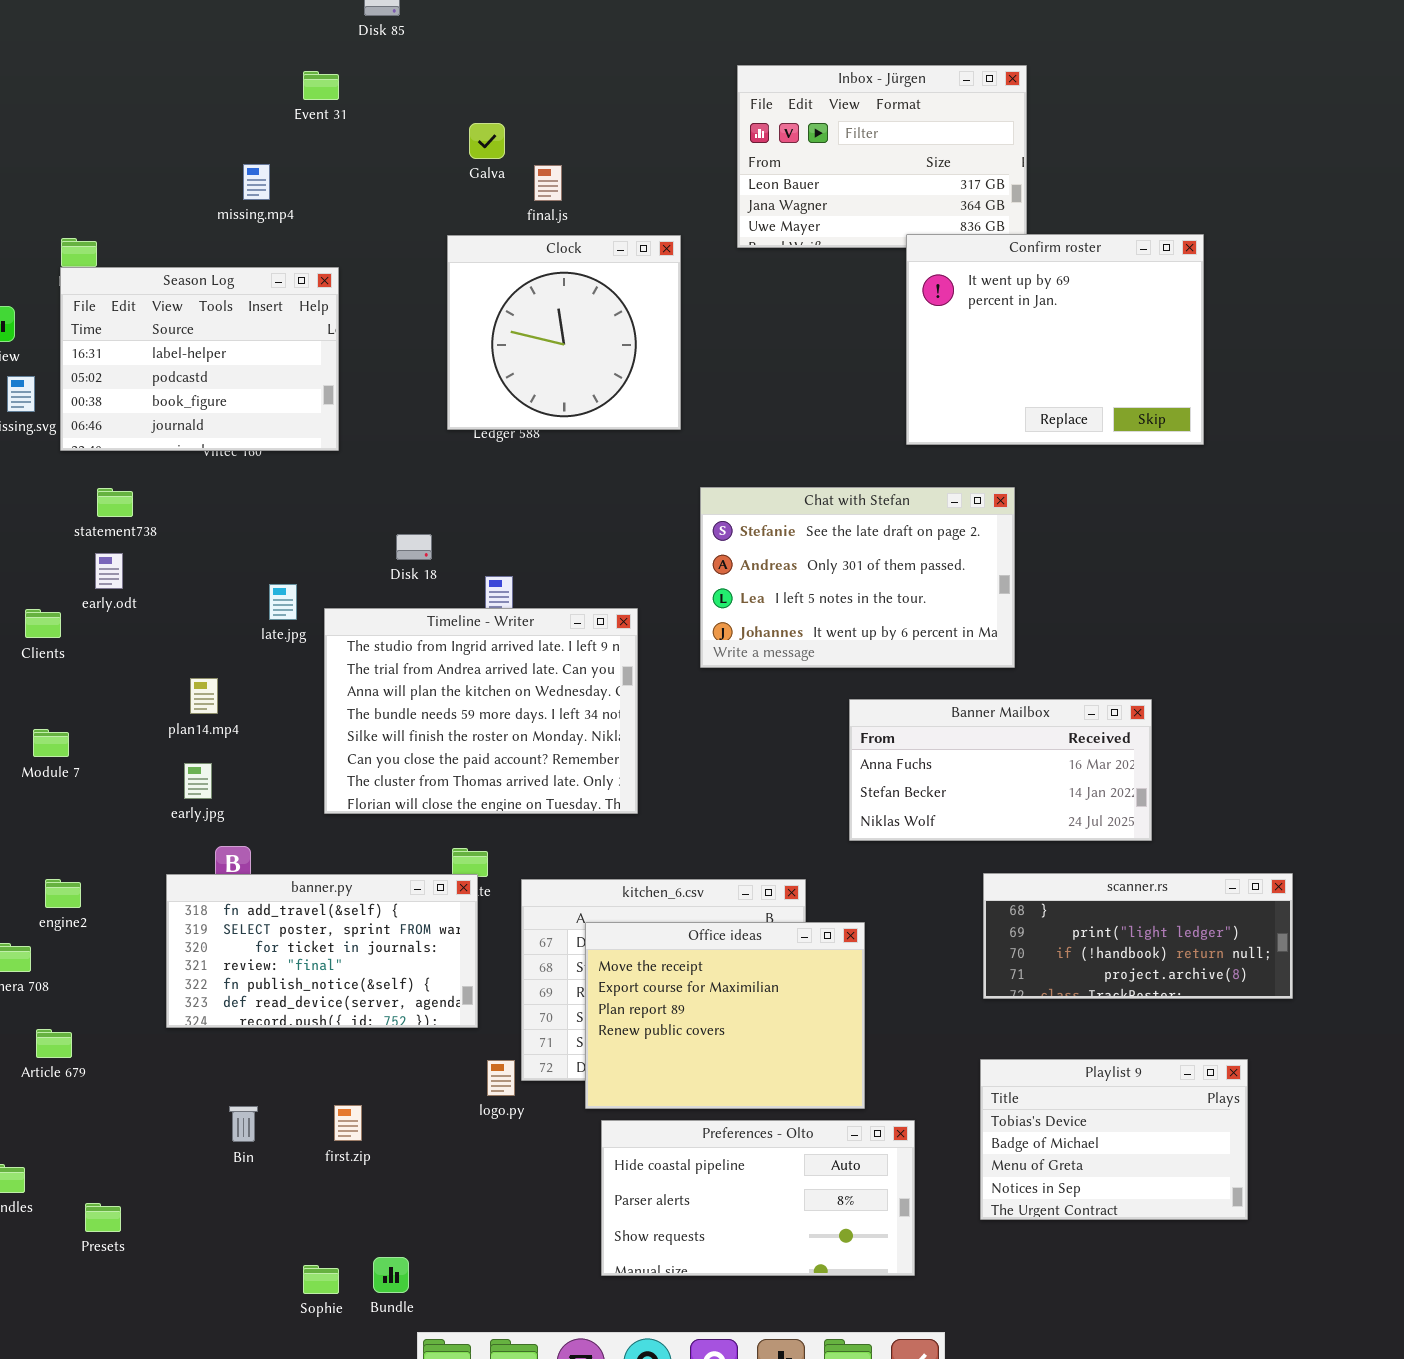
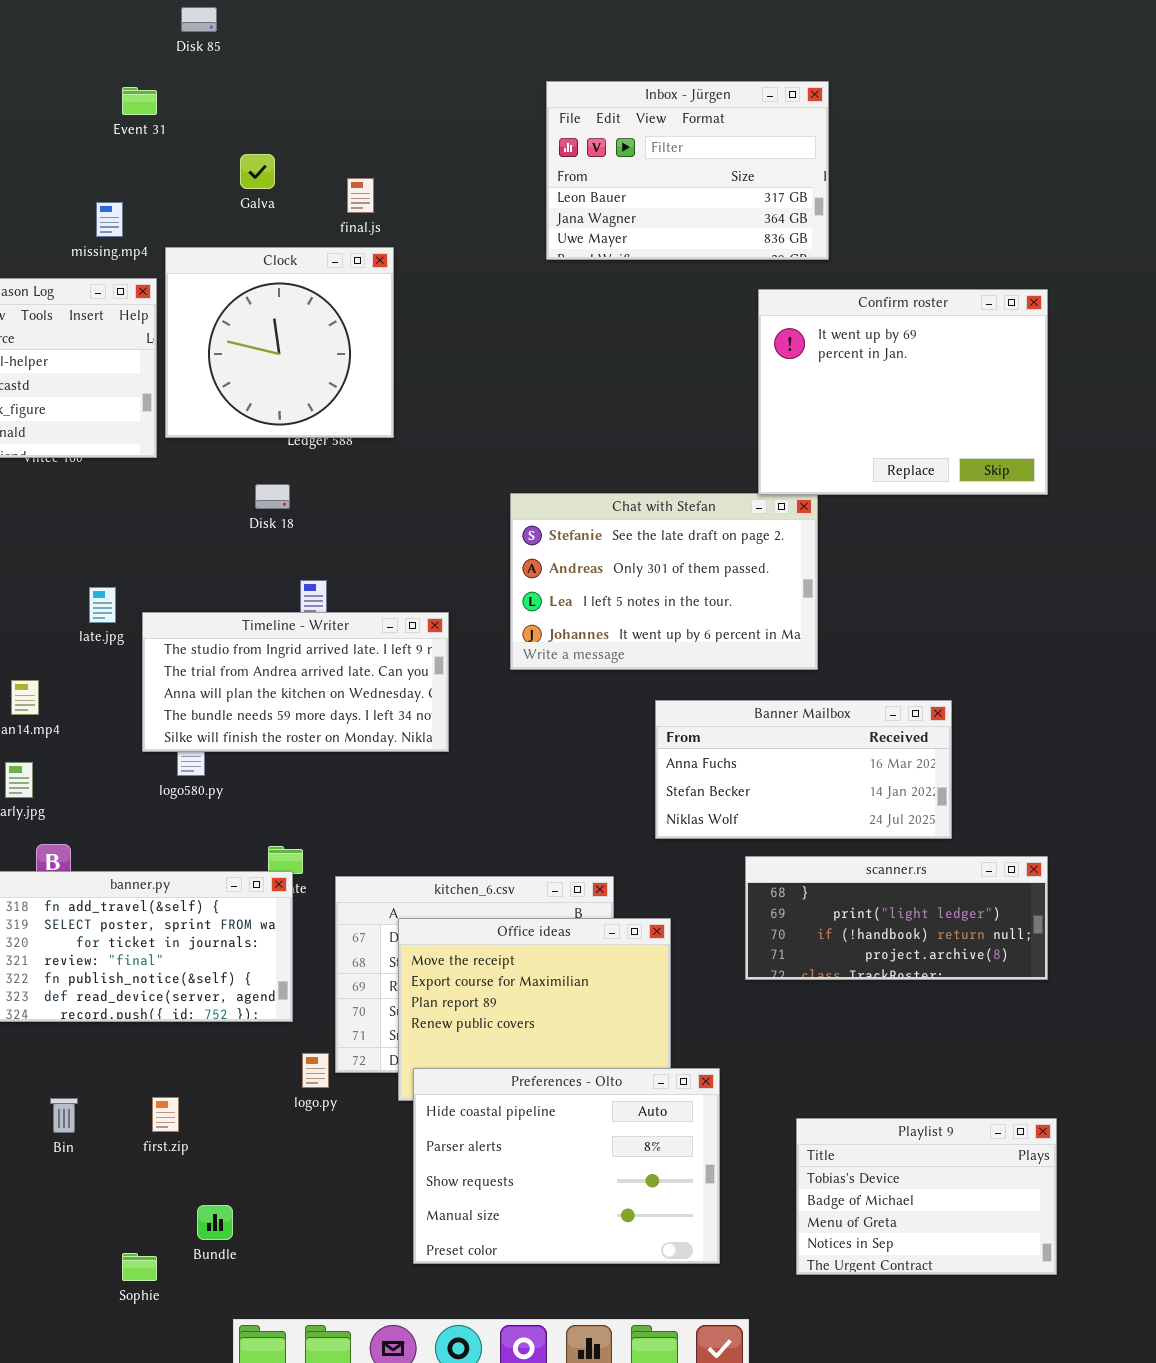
Galva: [469,123,505,159] -> [240,154,275,189], moved
missing.mp4: [243,164,270,200] -> [96,202,123,237], moved
Confirm roster: [906,234,1204,445] -> [758,289,1048,495], moved
Clock: [447,235,681,430] -> [165,247,394,438], moved
Disk 18: [396,534,432,560] -> [255,484,290,509], moved
Timeline - Writer: [324,608,638,814] -> [142,612,449,752], resized
scanner.rs: [983,873,1293,999] -> [745,856,1048,980], moved
Playlist 9: [980,1059,1248,1220] -> [796,1118,1057,1275], moved
Preferences - Olto: [601,1120,915,1276] -> [413,1068,720,1264], resized
Bundle: [373,1257,409,1293] -> [197,1205,233,1240], moved

